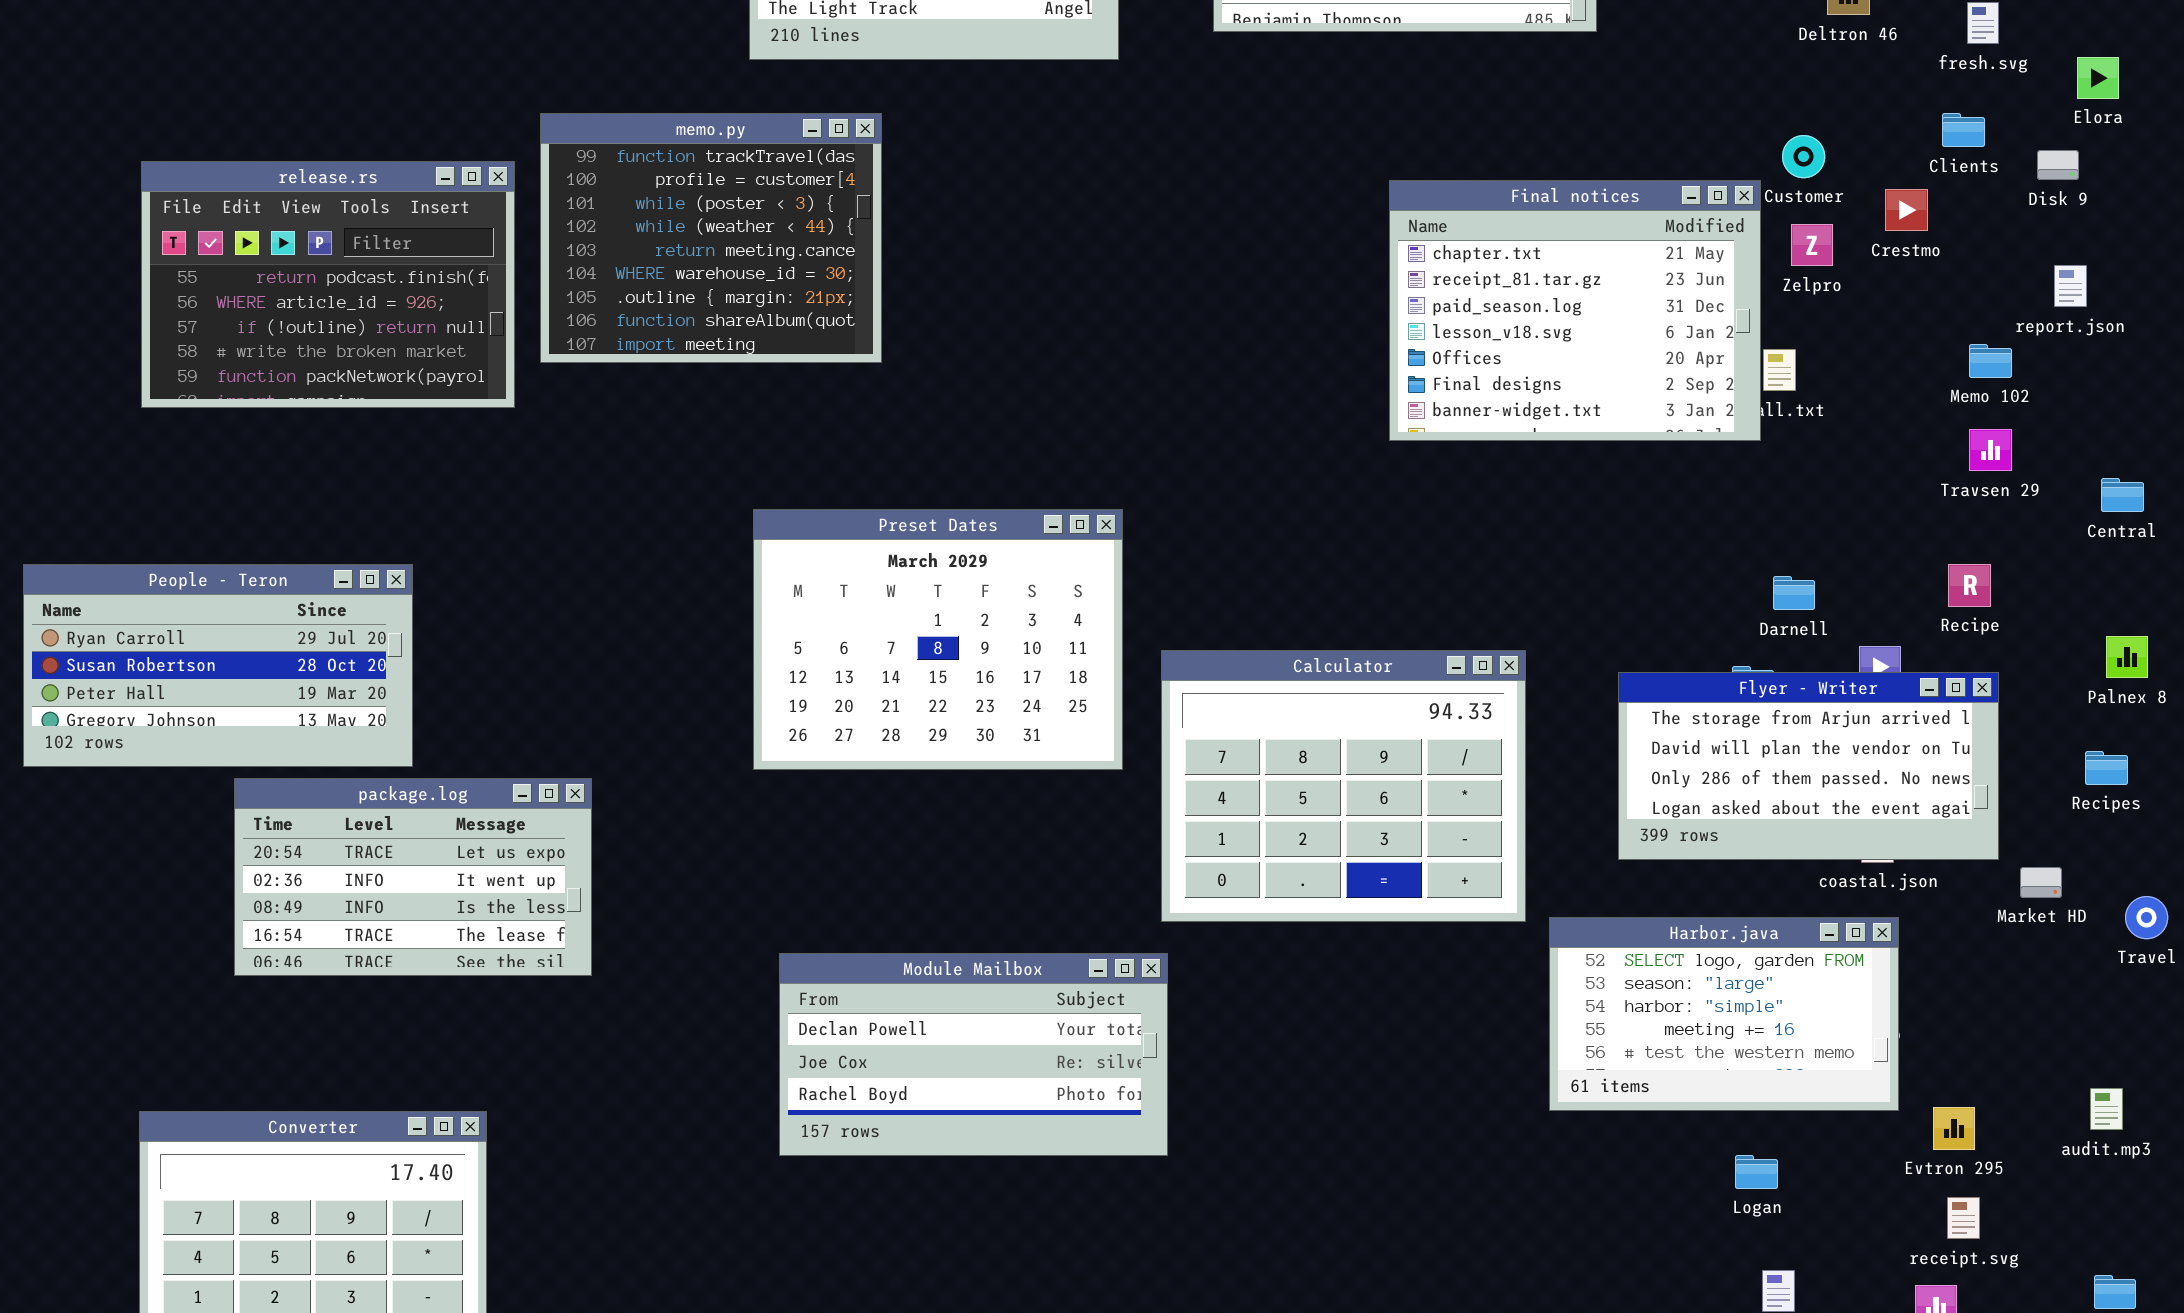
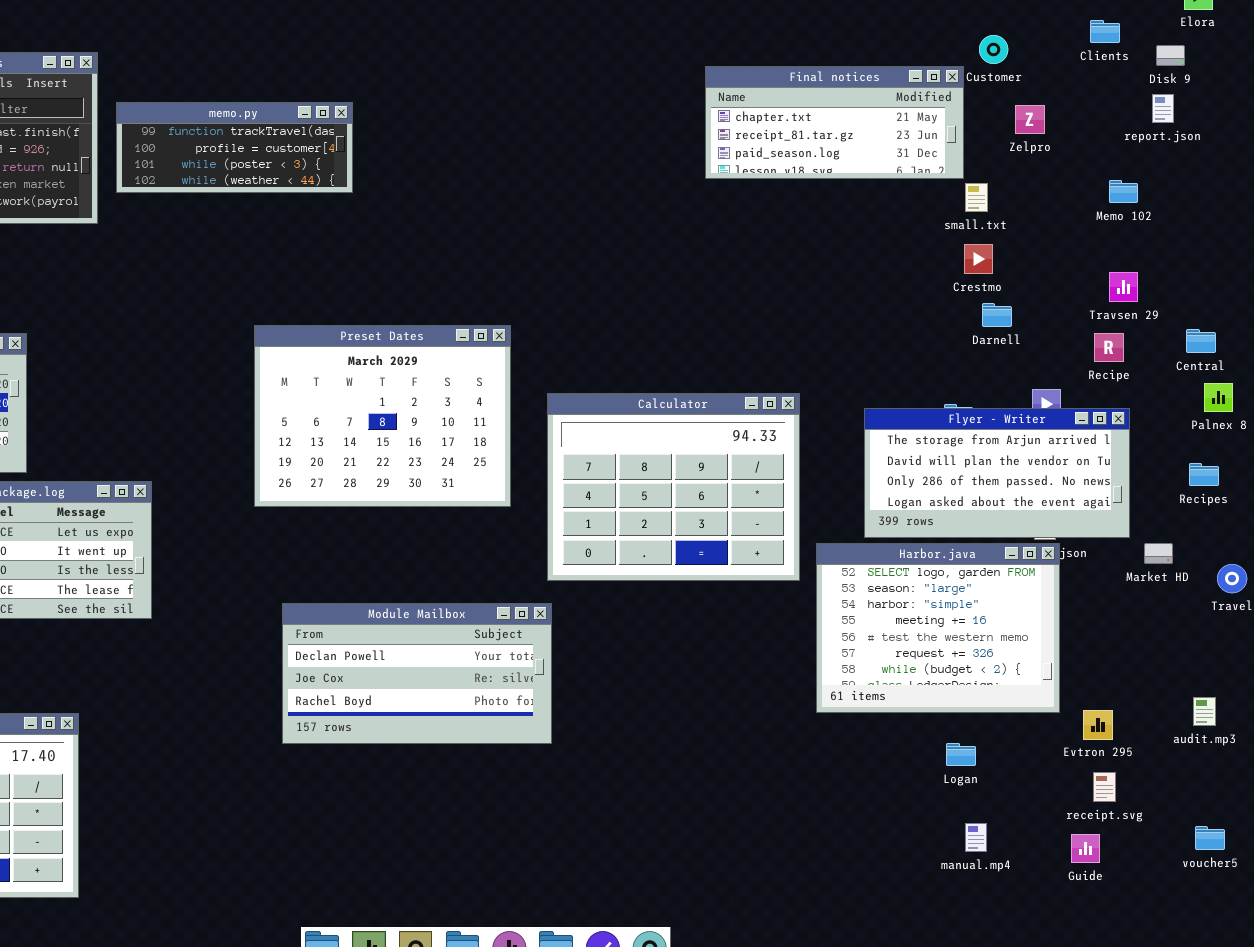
memo.py: [540,113,882,363] -> [116,102,353,193], resized
Final notices: [1389,180,1761,441] -> [705,66,964,179], resized
Crestmo: [1885,189,1928,231] -> [964,244,993,274], moved
Zelpro: [1791,224,1833,266] -> [1015,105,1045,134], moved
report.json: [2054,265,2087,307] -> [1152,94,1174,123], moved
Travsen 29: [1969,429,2012,471] -> [1109,272,1138,302], moved
Central: [2101,478,2144,512] -> [1186,329,1216,353], moved
Preset Dates: [753,509,1123,770] -> [254,325,511,507], moved
Darnell: [1773,576,1815,610] -> [982,303,1012,327], moved
Harbor.java: [1549,917,1899,1111] -> [816,543,1060,713], resized

